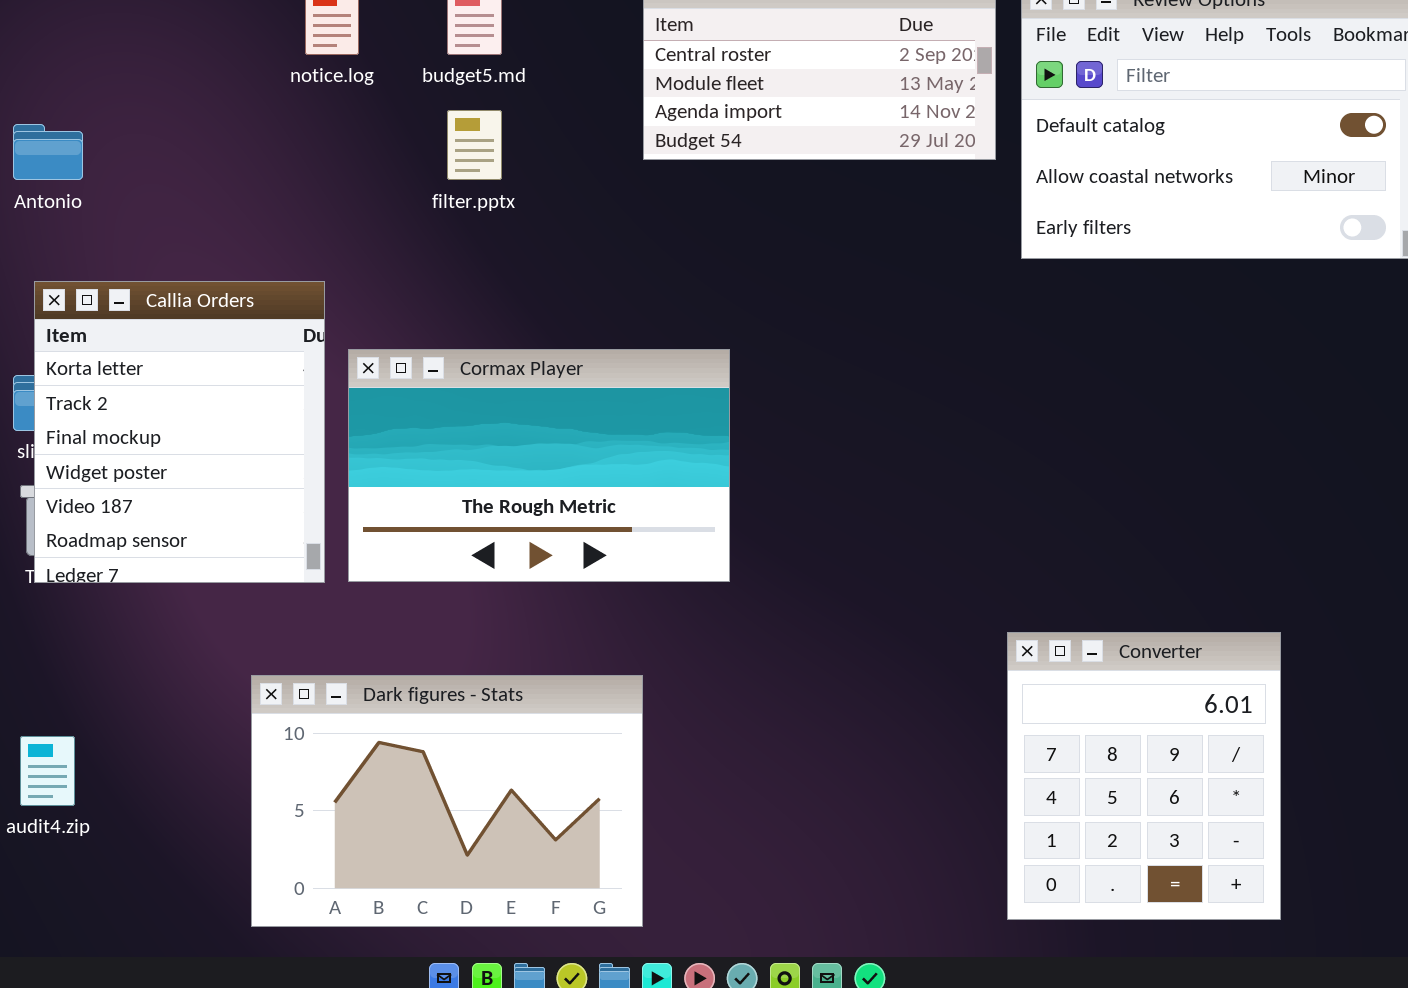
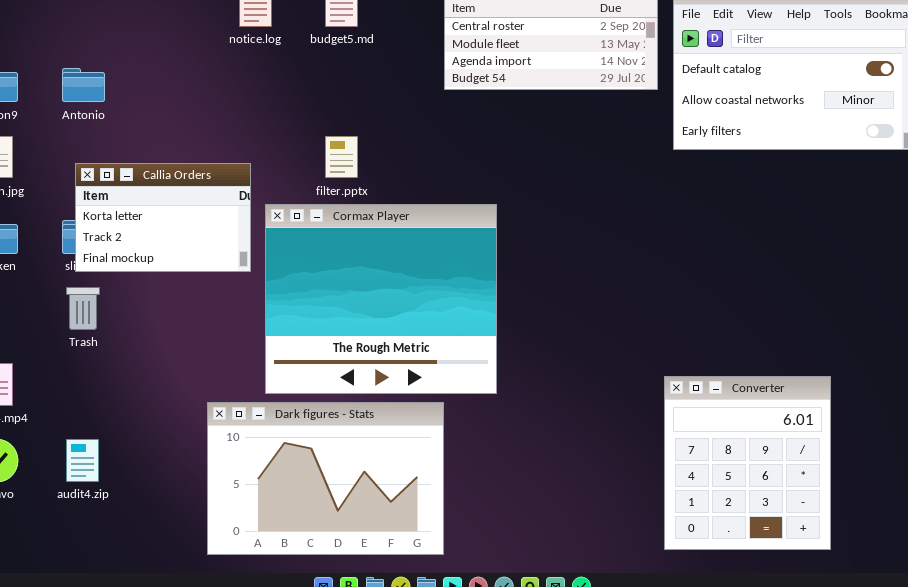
filter.pptx: [447,110,502,180] -> [325,136,358,178], moved
Callia Orders: [34,281,325,583] -> [75,163,251,272], resized
Cormax Player: [348,349,730,582] -> [265,204,497,394], resized

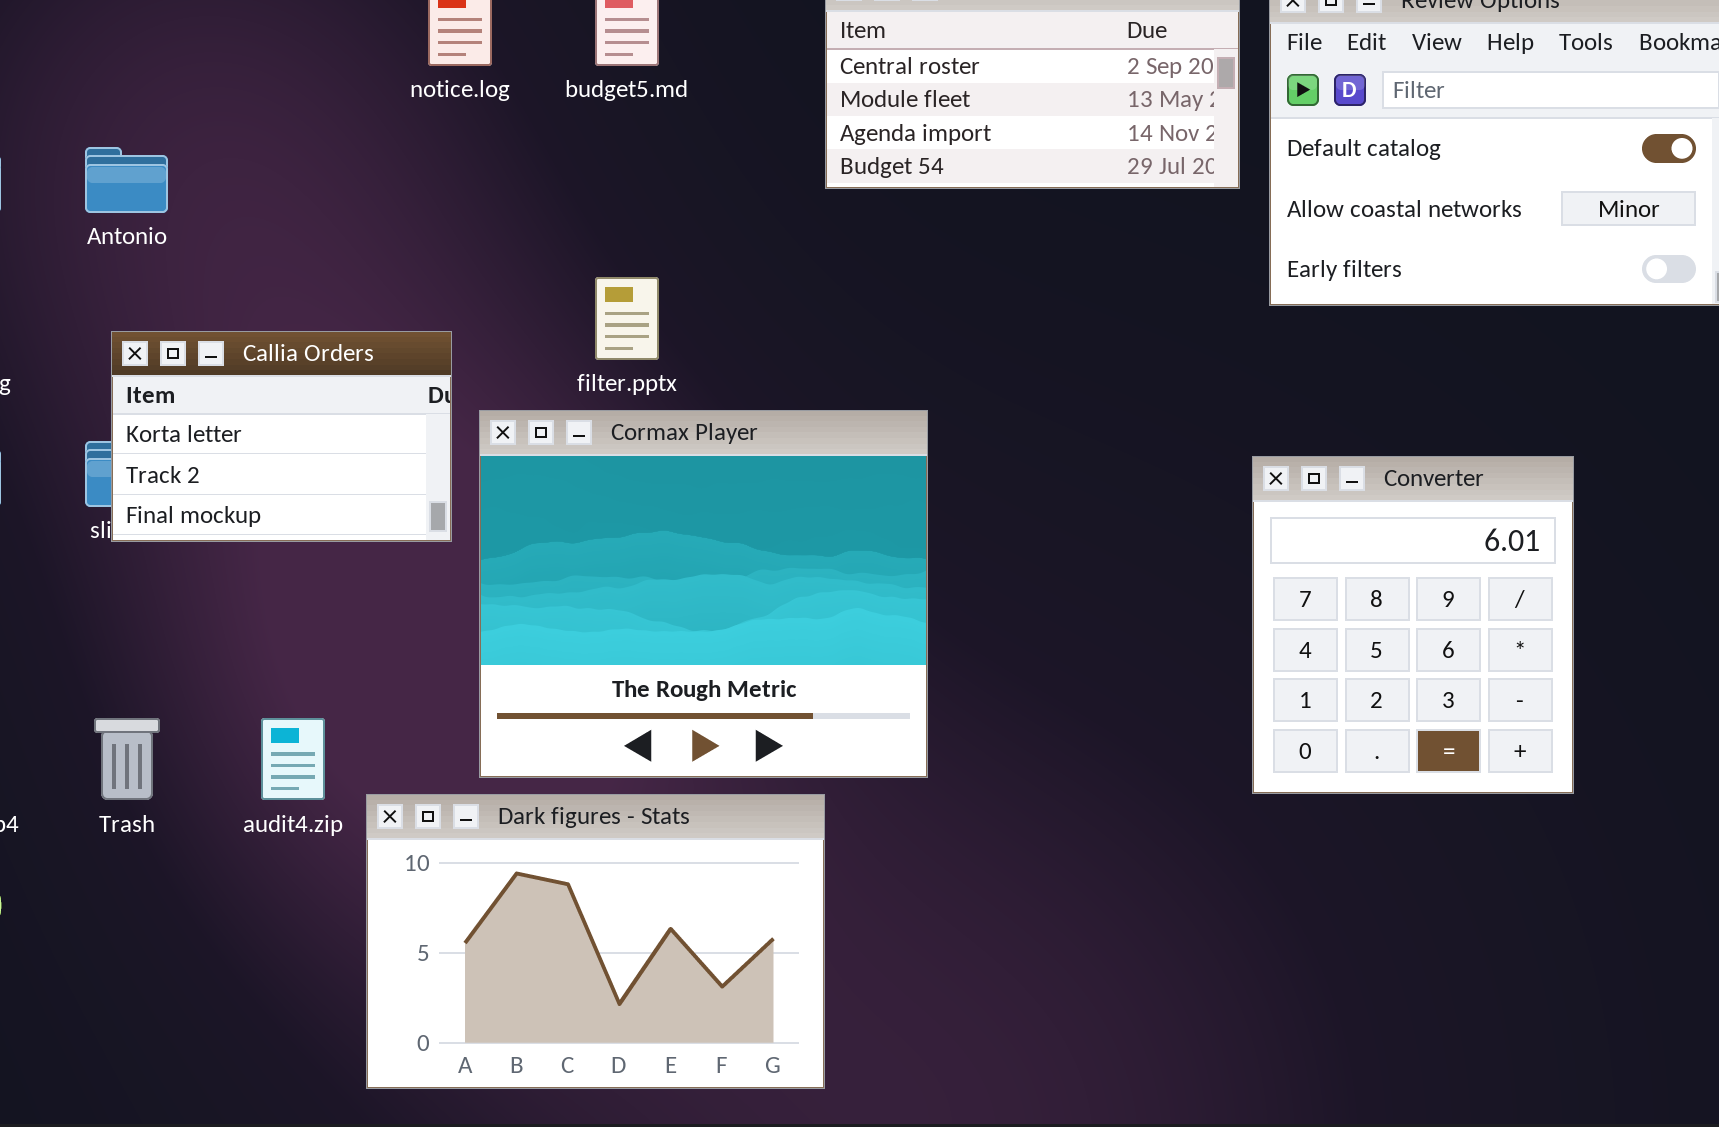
Trash: [66,287,100,330] -> [94,718,160,800], moved
Converter: [664,376,831,550] -> [1252,456,1574,794], moved
audit4.zip: [66,439,99,482] -> [261,718,325,800], moved

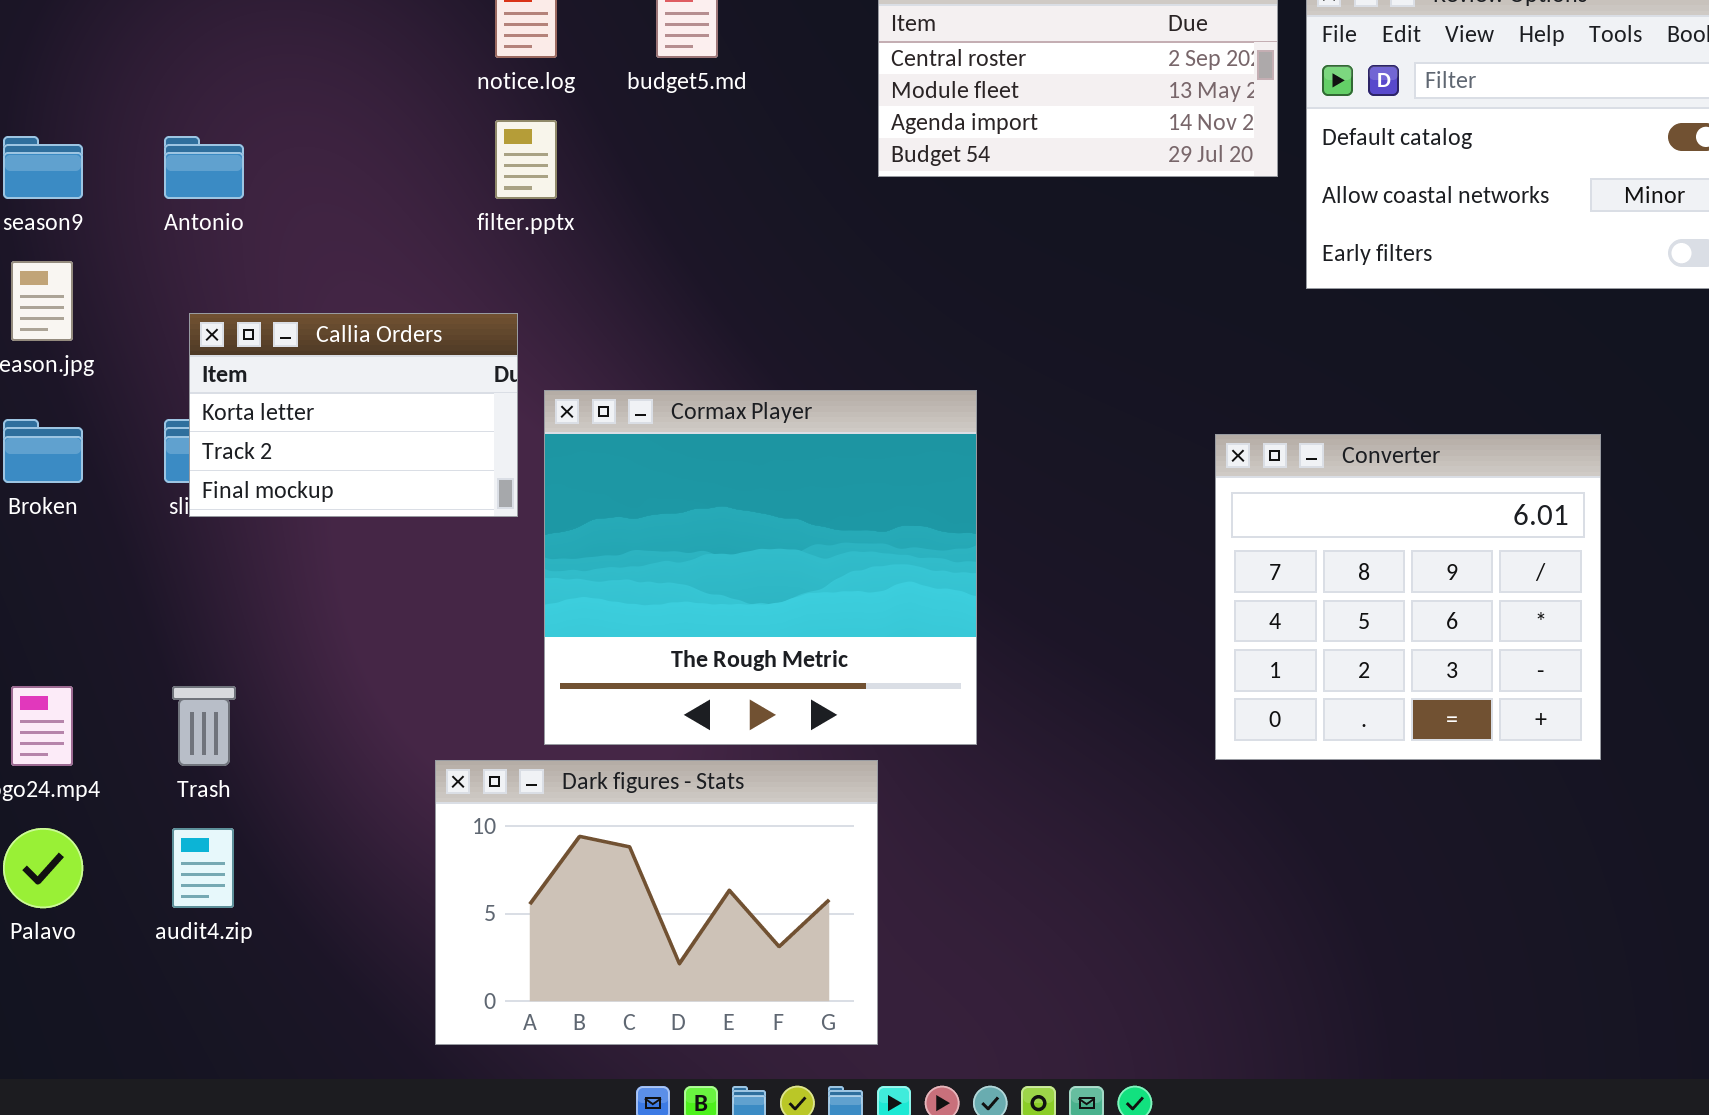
filter.pptx: [595,277,659,360] -> [495,120,557,199], moved
Converter: [1252,456,1574,794] -> [1215,434,1601,760], resized
audit4.zip: [261,718,325,800] -> [172,828,234,908], moved

